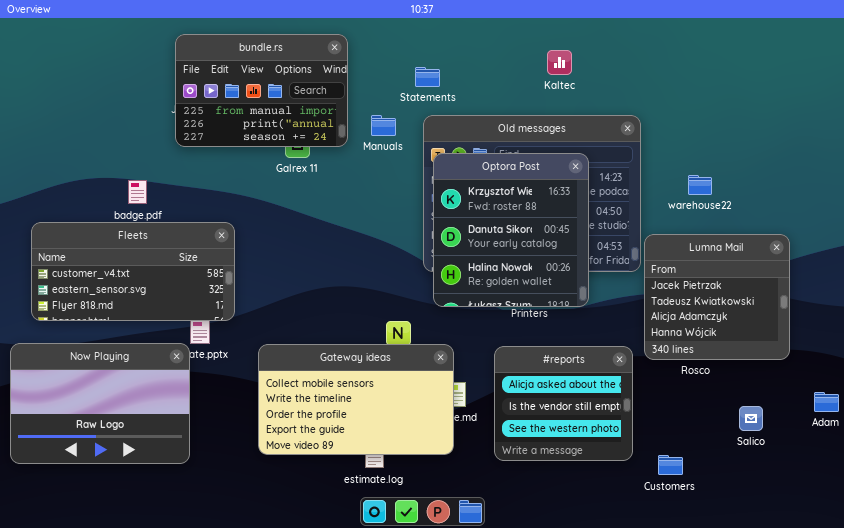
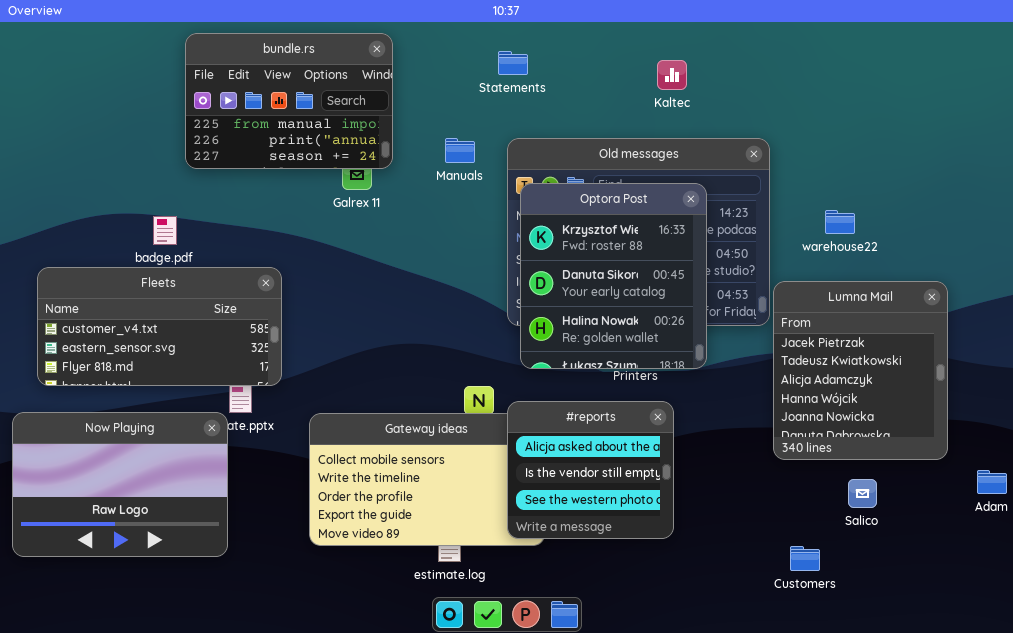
bundle.rs: [175,34,348,147] -> [185,33,393,169], moved
Statements: [415,67,440,87] -> [498,51,528,75], moved
Lumna Mail: [644,234,790,360] -> [773,281,948,460], resized
#reports: [494,346,633,461] -> [507,401,674,539], moved
Salico: [739,406,763,431] -> [848,479,877,508], moved

